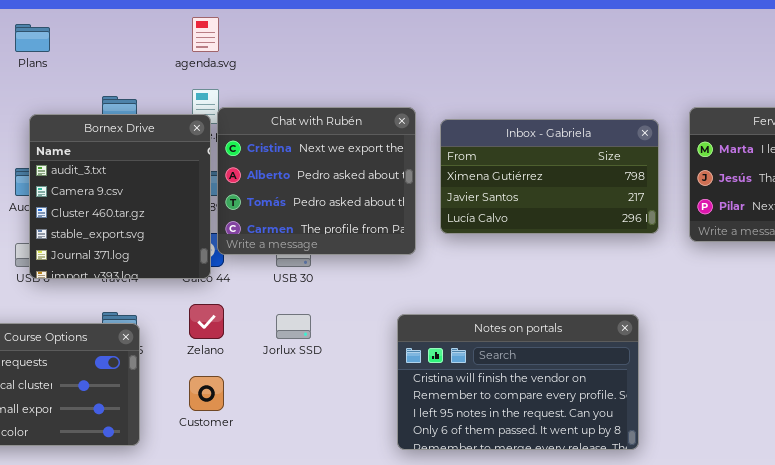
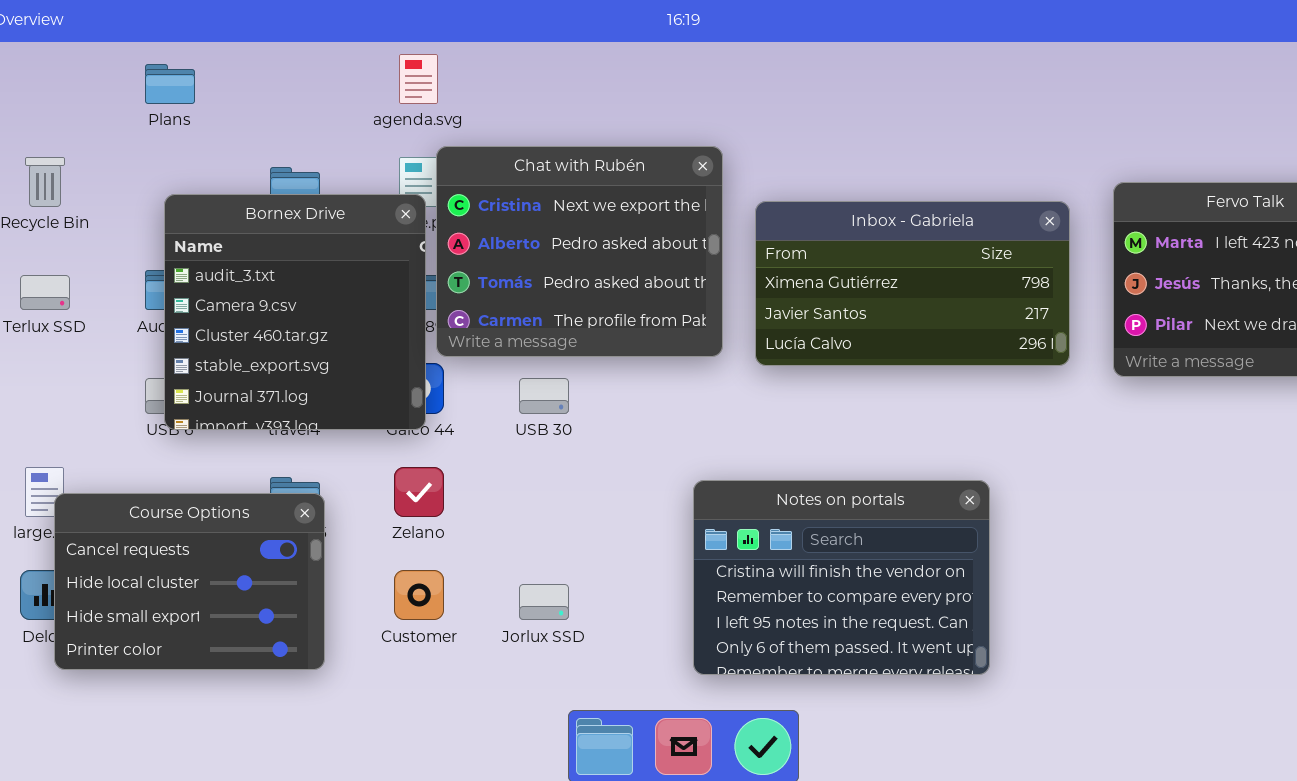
Chat with Rubén: [217,107,416,255] -> [436,146,723,357], moved
Notes on portals: [397,314,639,450] -> [693,480,990,675], resized
Jorlux SSD: [276,314,311,339] -> [519,584,569,620], moved

